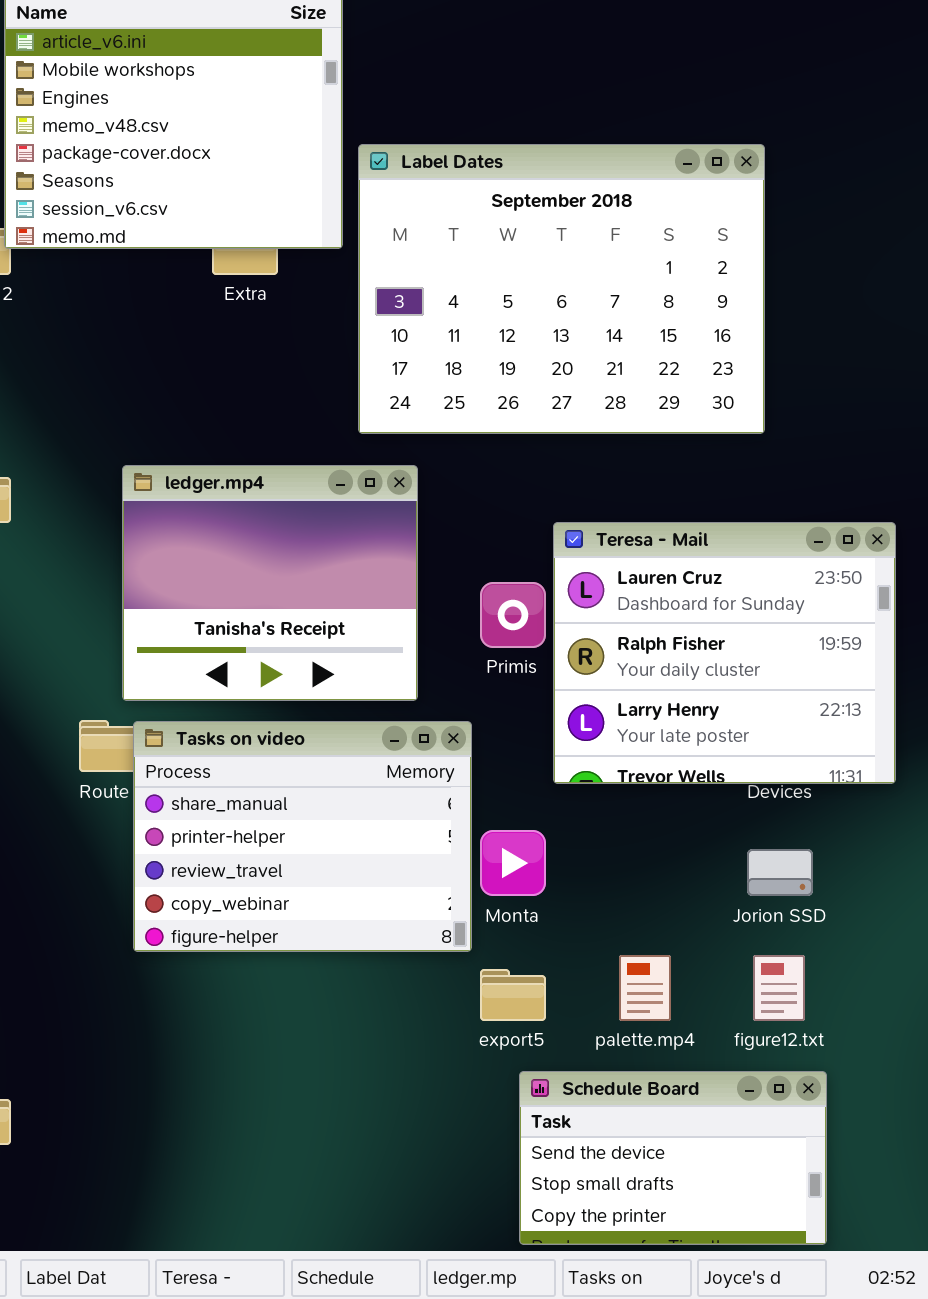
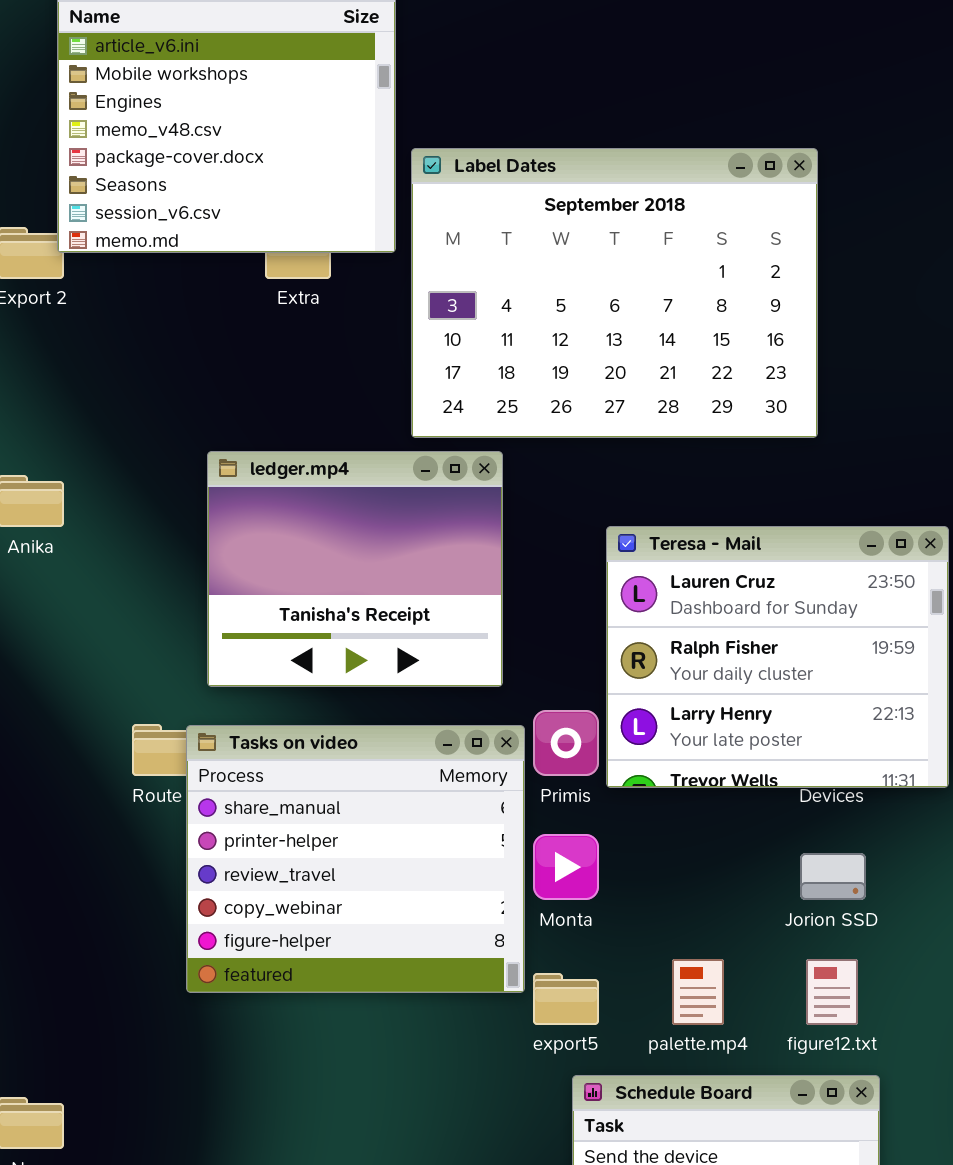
ledger.mp4: [122,465,418,701] -> [207,451,503,687], moved
Primis: [480,582,546,648] -> [533,710,599,776], moved
Tasks on video: [133,721,472,952] -> [186,725,525,993], resized

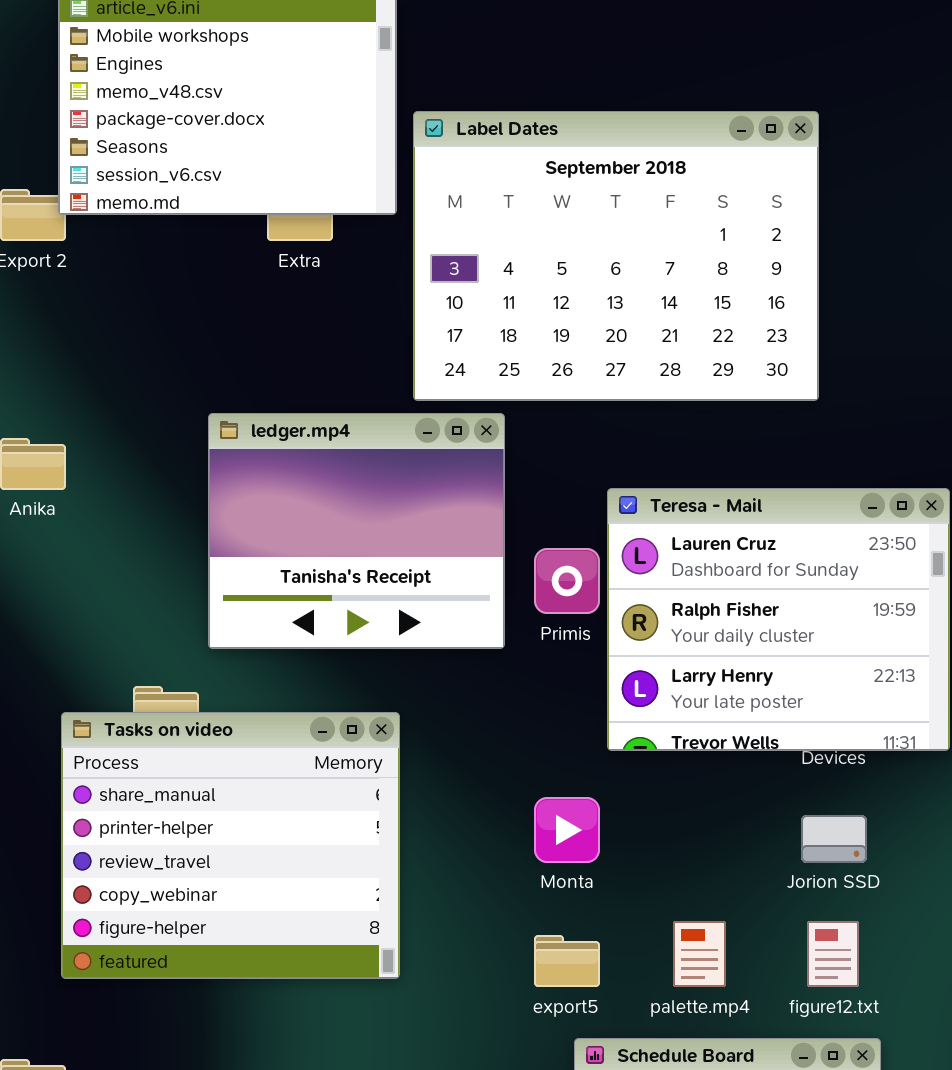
Primis: [533,710,599,776] -> [534,548,600,614], moved
Tasks on video: [186,725,525,993] -> [61,712,400,979], moved

